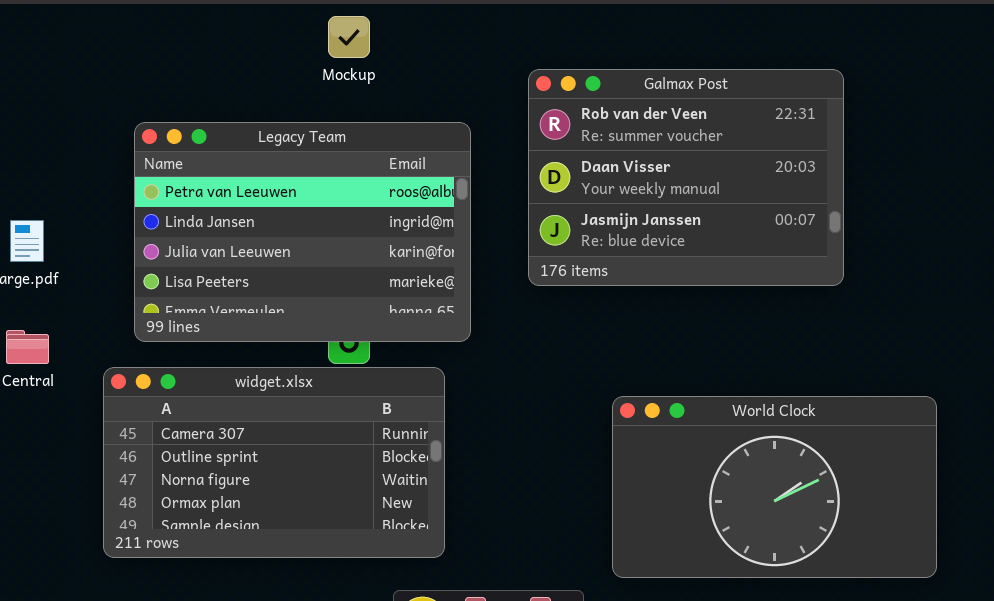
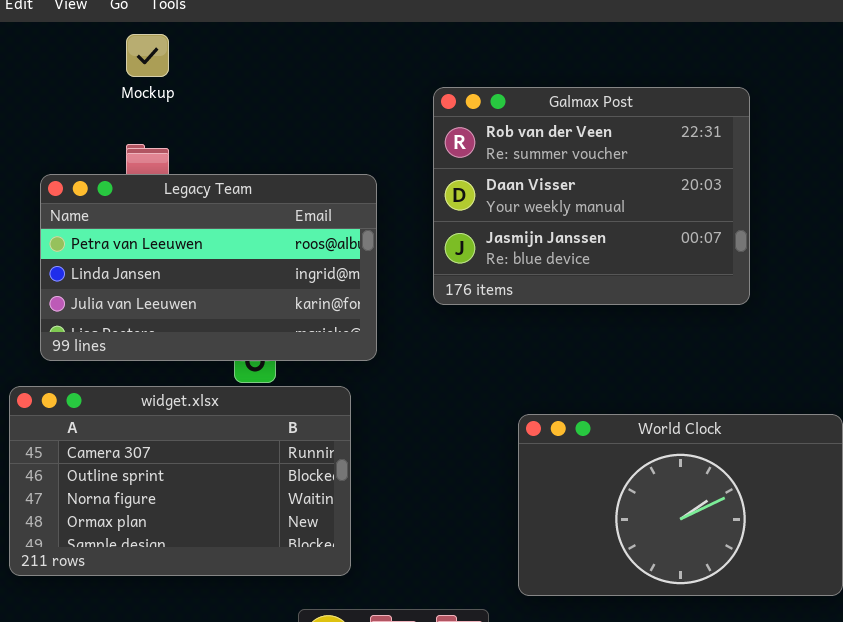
Mockup: [328,16,370,58] -> [126,34,169,77], moved
Legacy Team: [134,122,471,342] -> [40,174,377,361], resized

